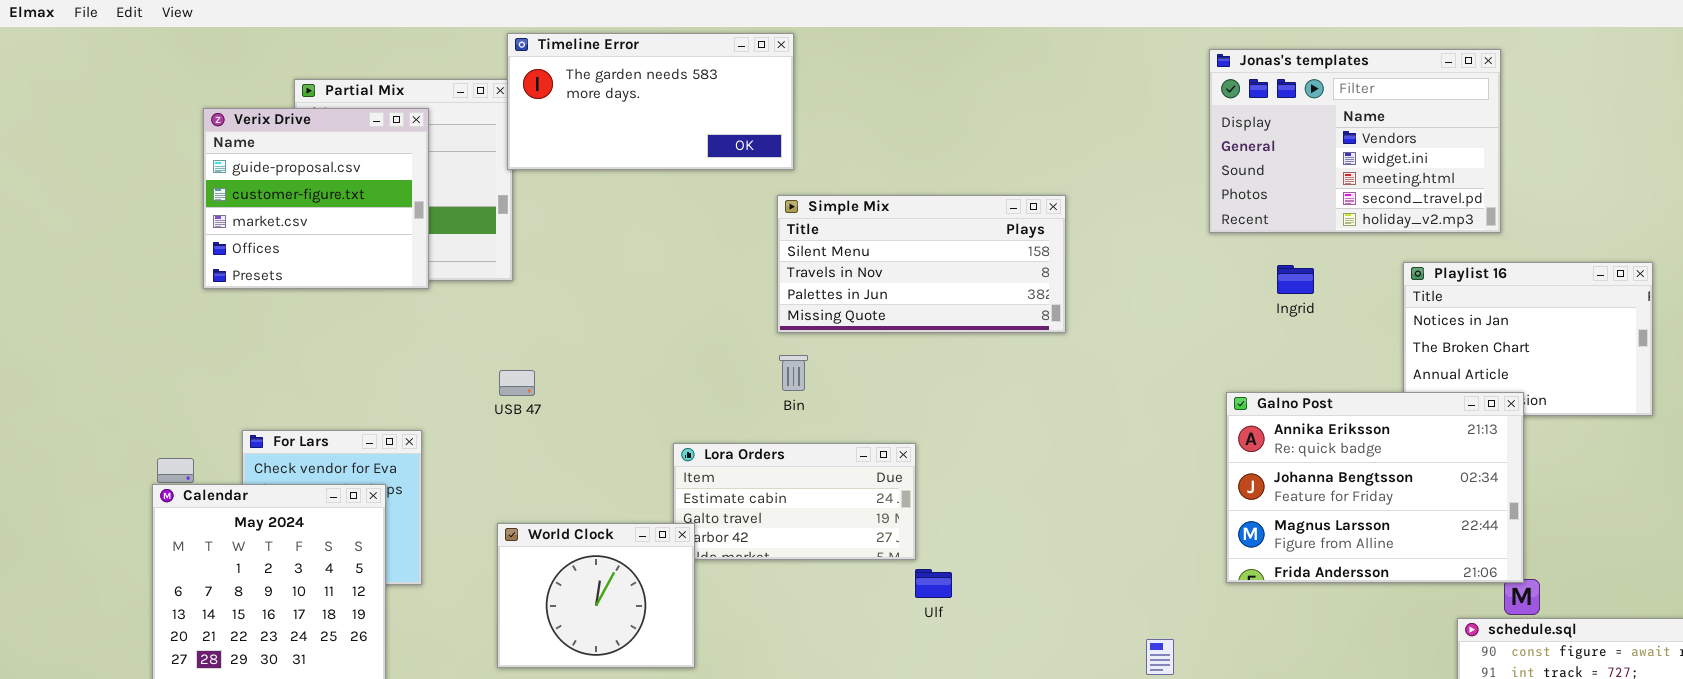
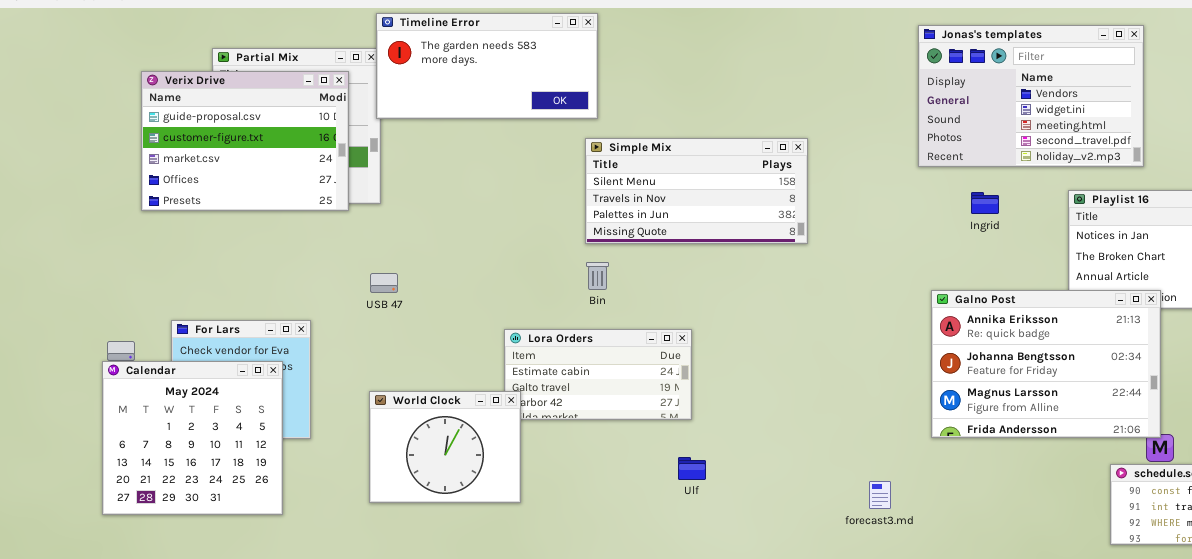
Verix Drive: [203,108,429,289] -> [141,71,349,211], resized
Ulf: [915,569,952,598] -> [678,457,706,480], moved

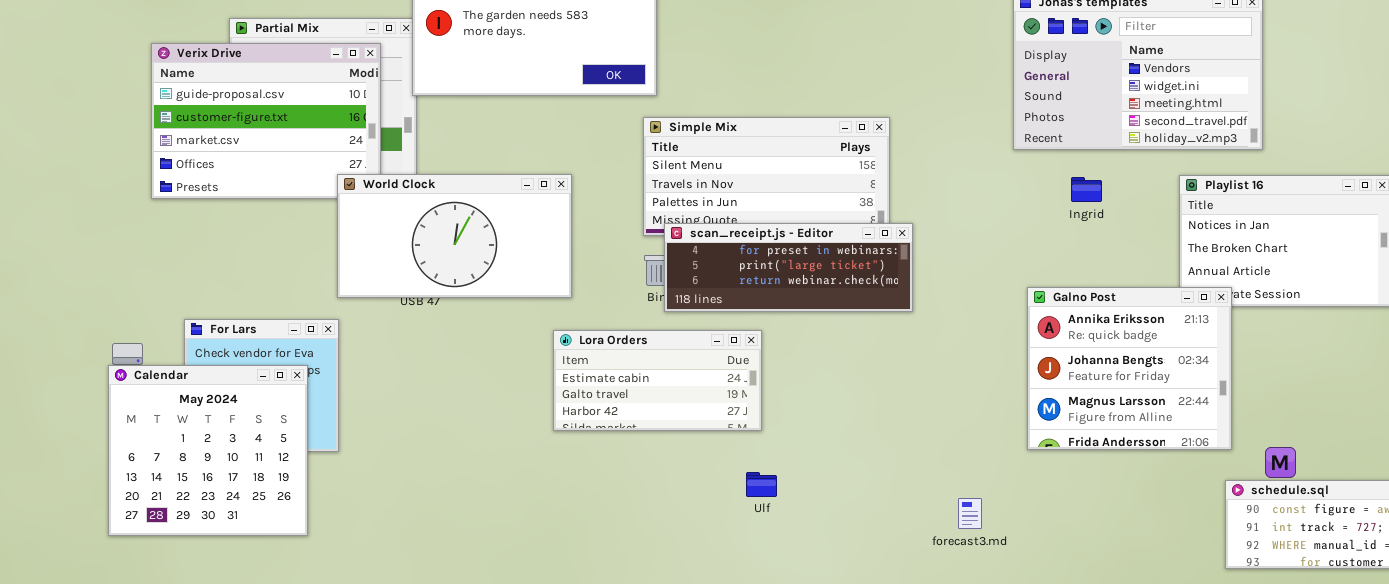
scan_receipt.js - Editor: none -> [664,223,913,312], opened
Galno Post: [931,290,1161,438] -> [1027,287,1232,450], resized
World Clock: [369,391,521,503] -> [337,174,572,298], moved, resized

